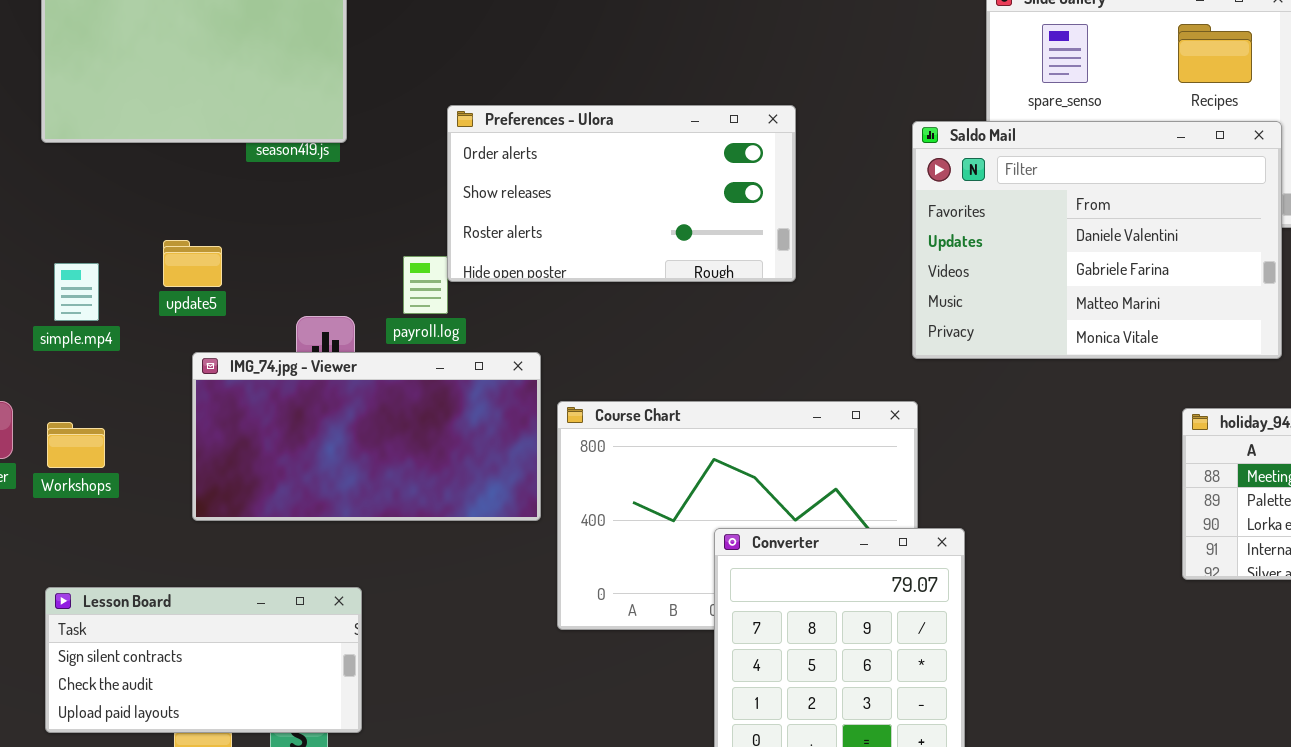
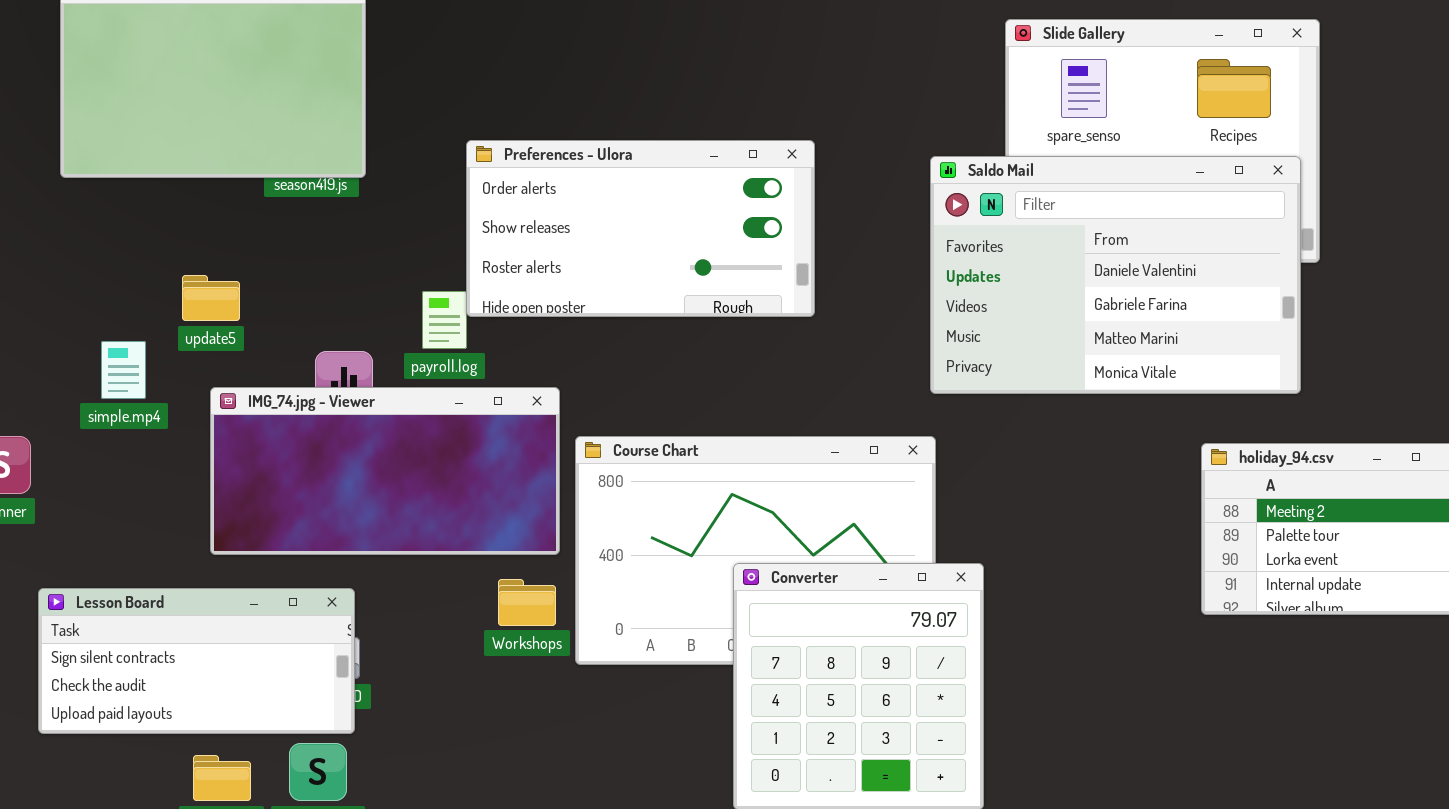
simple.mp4: [54,263,99,321] -> [101,341,146,399], moved
Workshops: [47,422,105,468] -> [498,579,556,626], moved
Lesson Board: [45,587,362,733] -> [38,588,355,734], moved

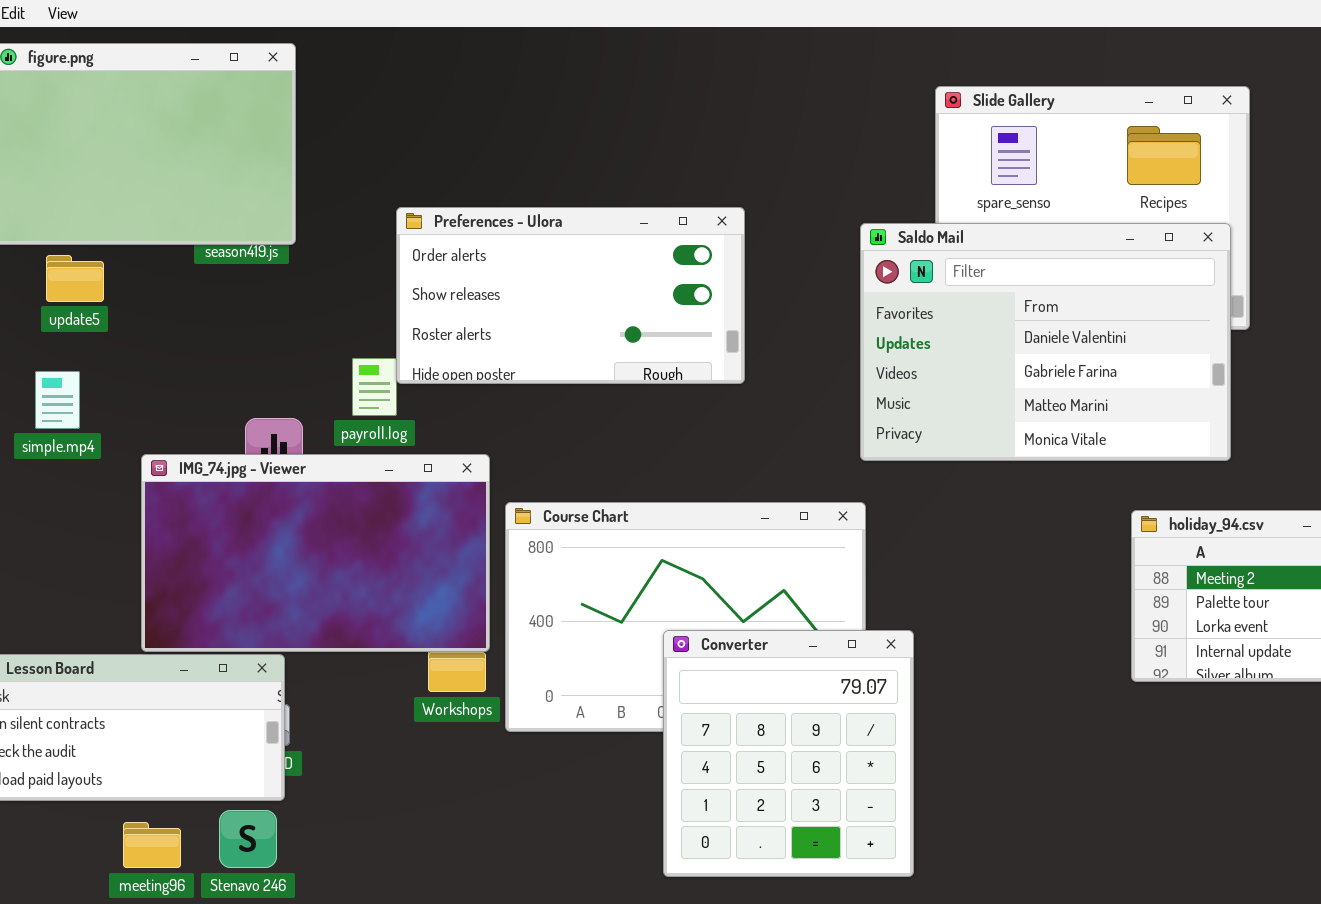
update5: [182,275,240,321] -> [46,255,104,302], moved
simple.mp4: [101,341,146,399] -> [35,371,80,429], moved
IMG_74.jpg - Viewer: [210,387,560,555] -> [141,454,490,652], resized

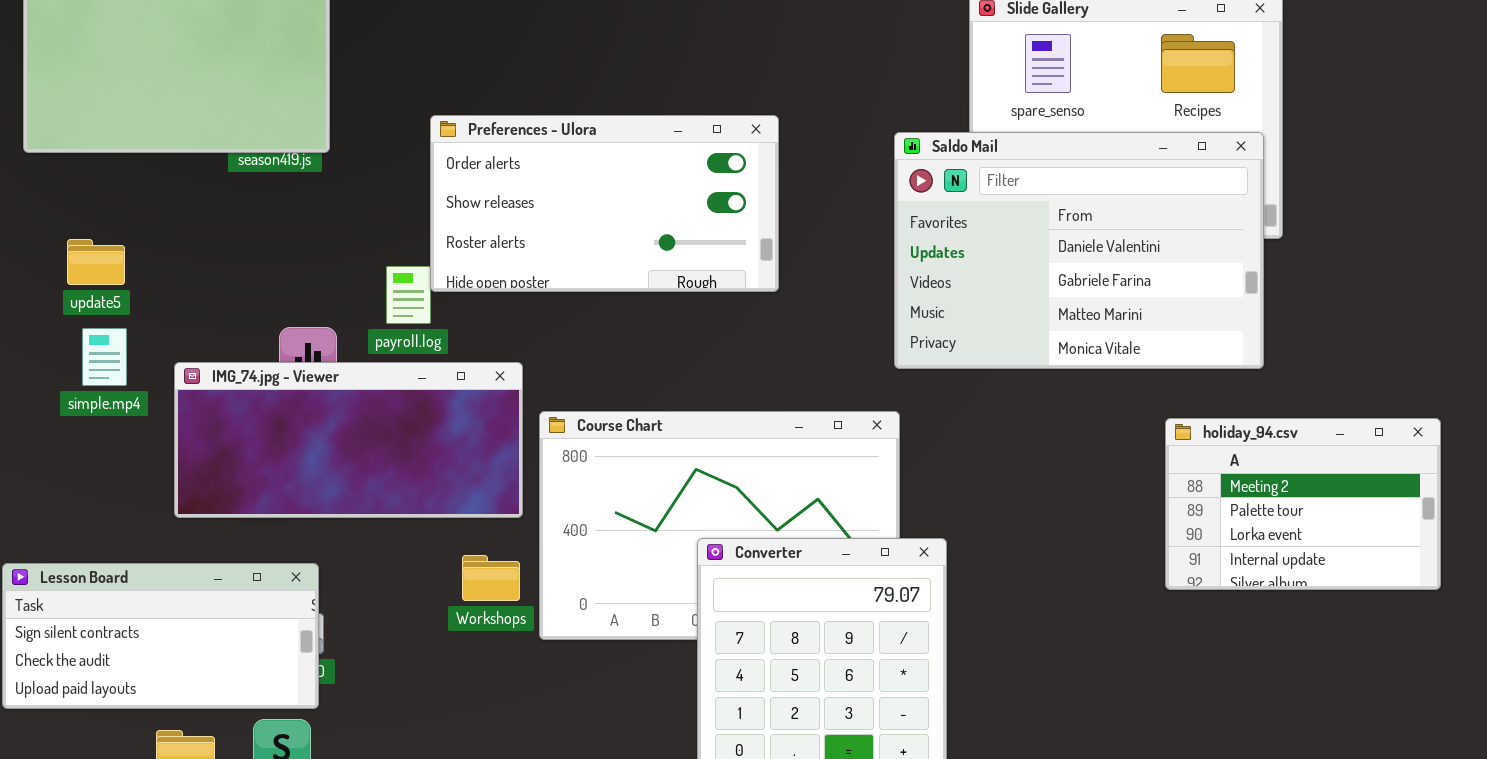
update5: [46,255,104,302] -> [67,239,125,285], moved
simple.mp4: [35,371,80,429] -> [82,328,127,386], moved
IMG_74.jpg - Viewer: [141,454,490,652] -> [174,362,523,518], resized

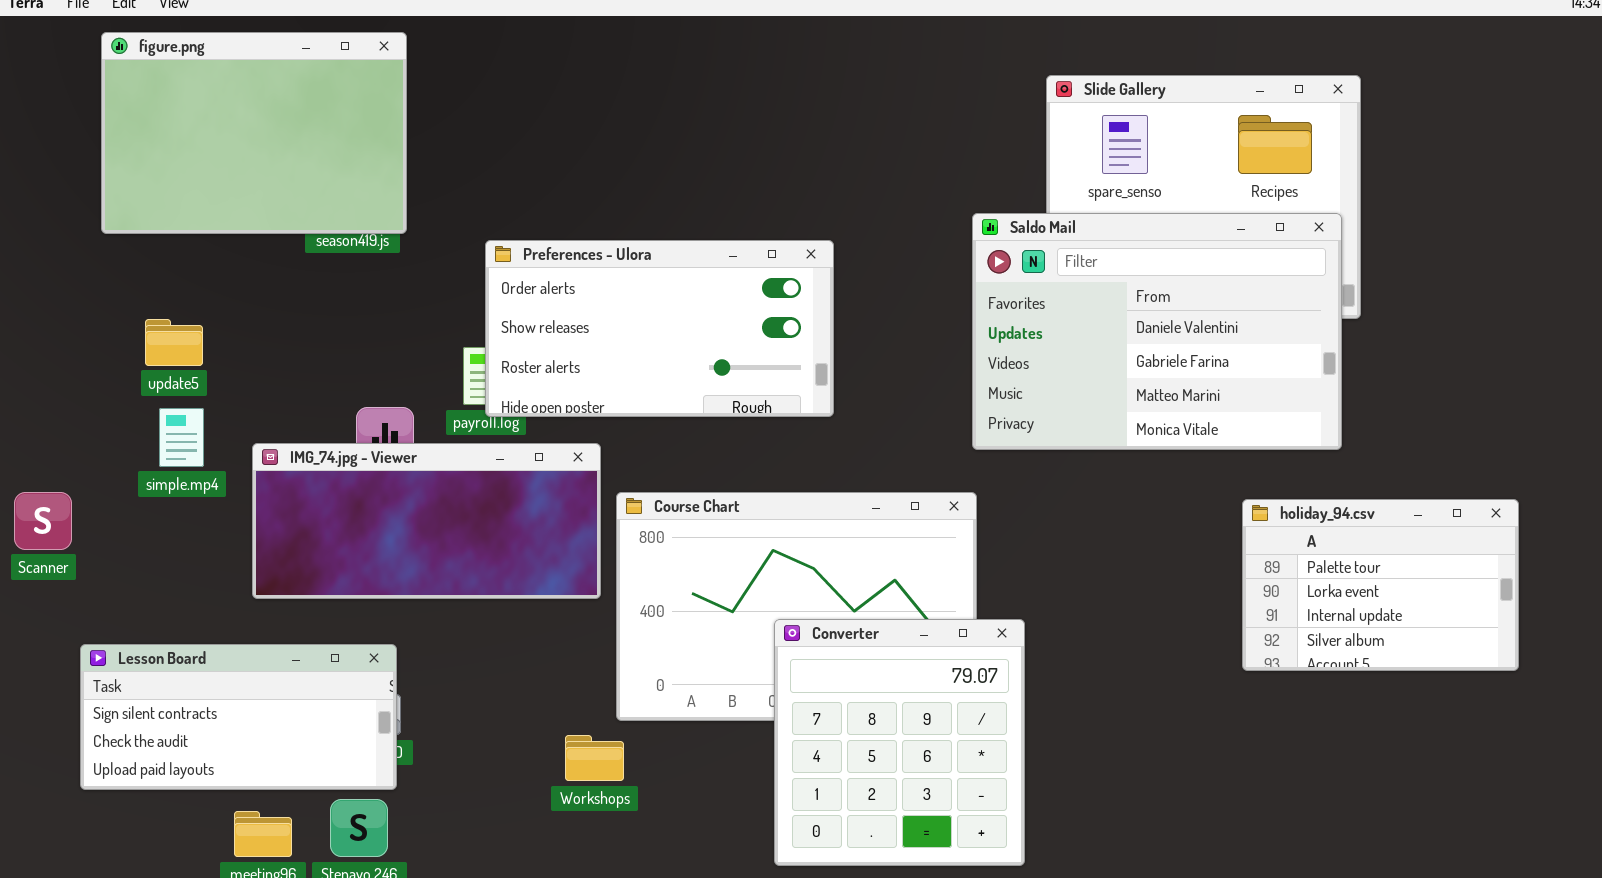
Preferences - Ulora: [430,115,779,292] -> [485,240,834,417], moved
holiday_94.csv: [1165,418,1441,590] -> [1242,499,1519,671], scrolled down 1 row
Workshops: [462,555,520,601] -> [565,735,624,781], moved

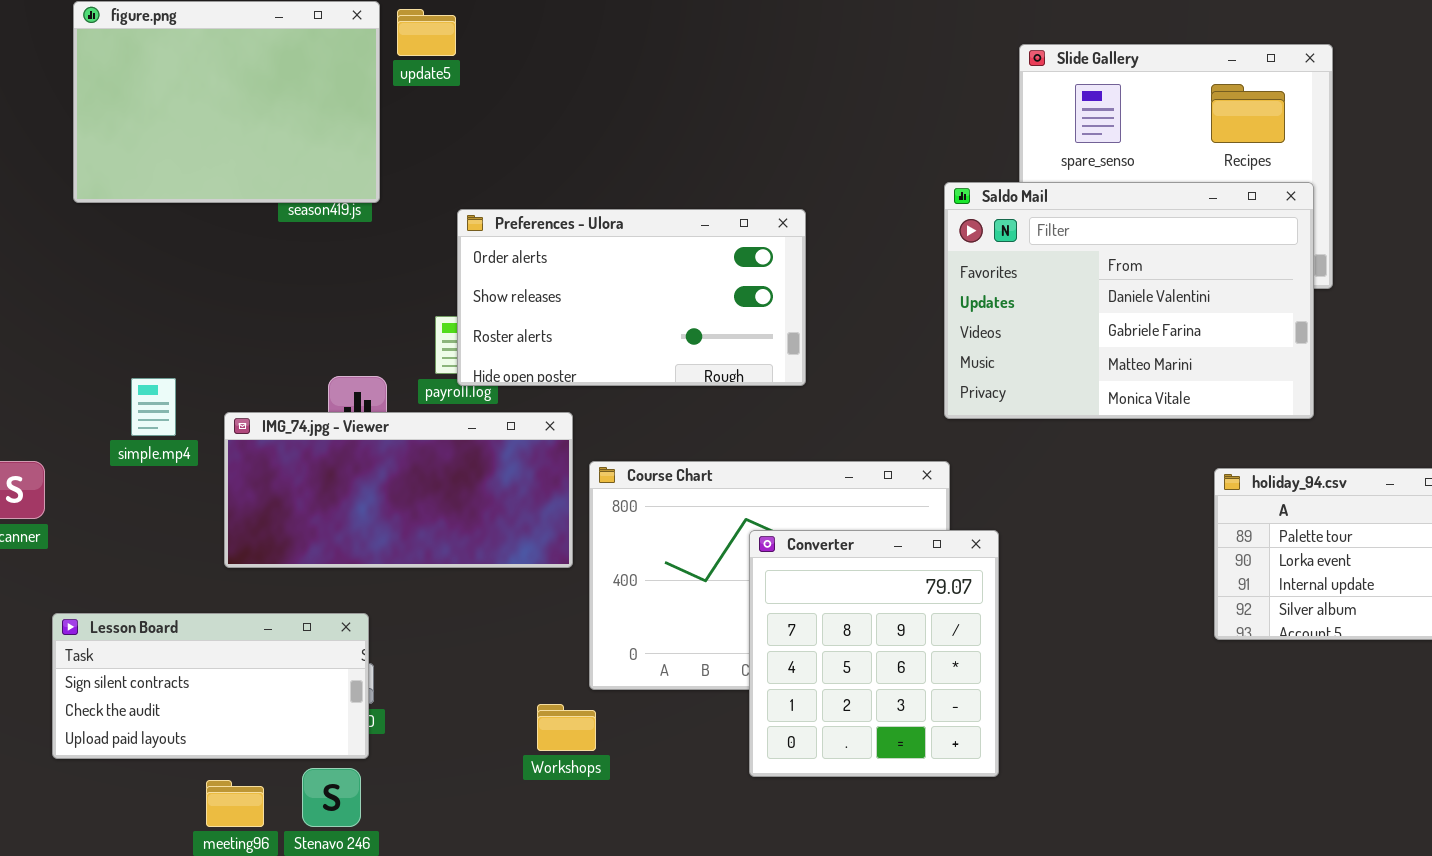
update5: [145,319,203,366] -> [397,9,456,56], moved
Converter: [774,619,1025,866] -> [749,530,999,777], moved

